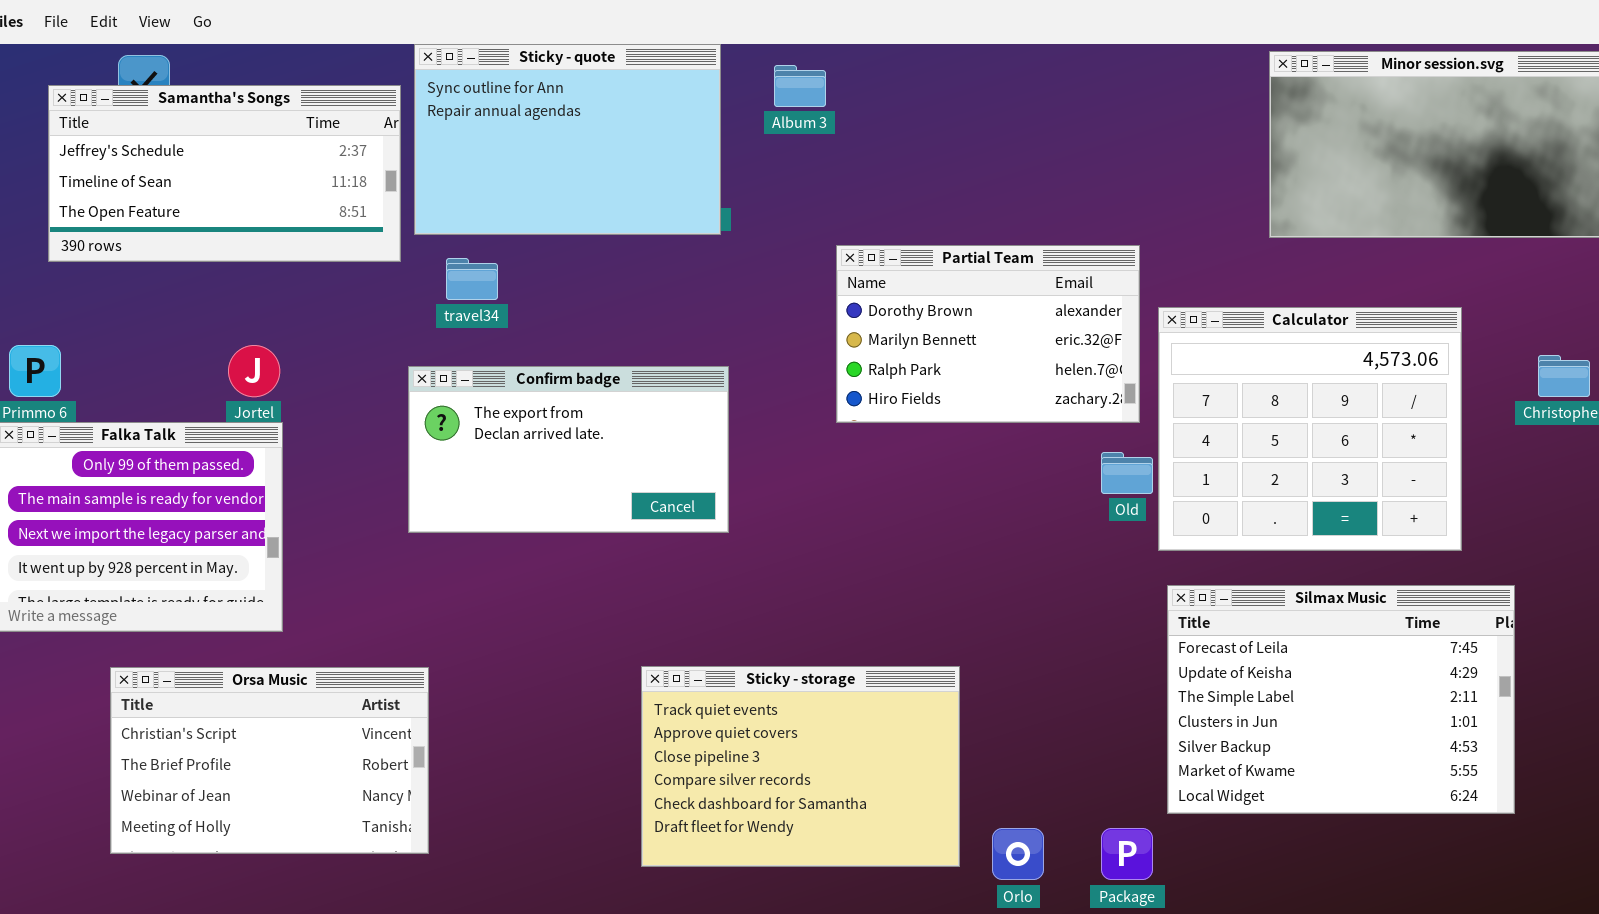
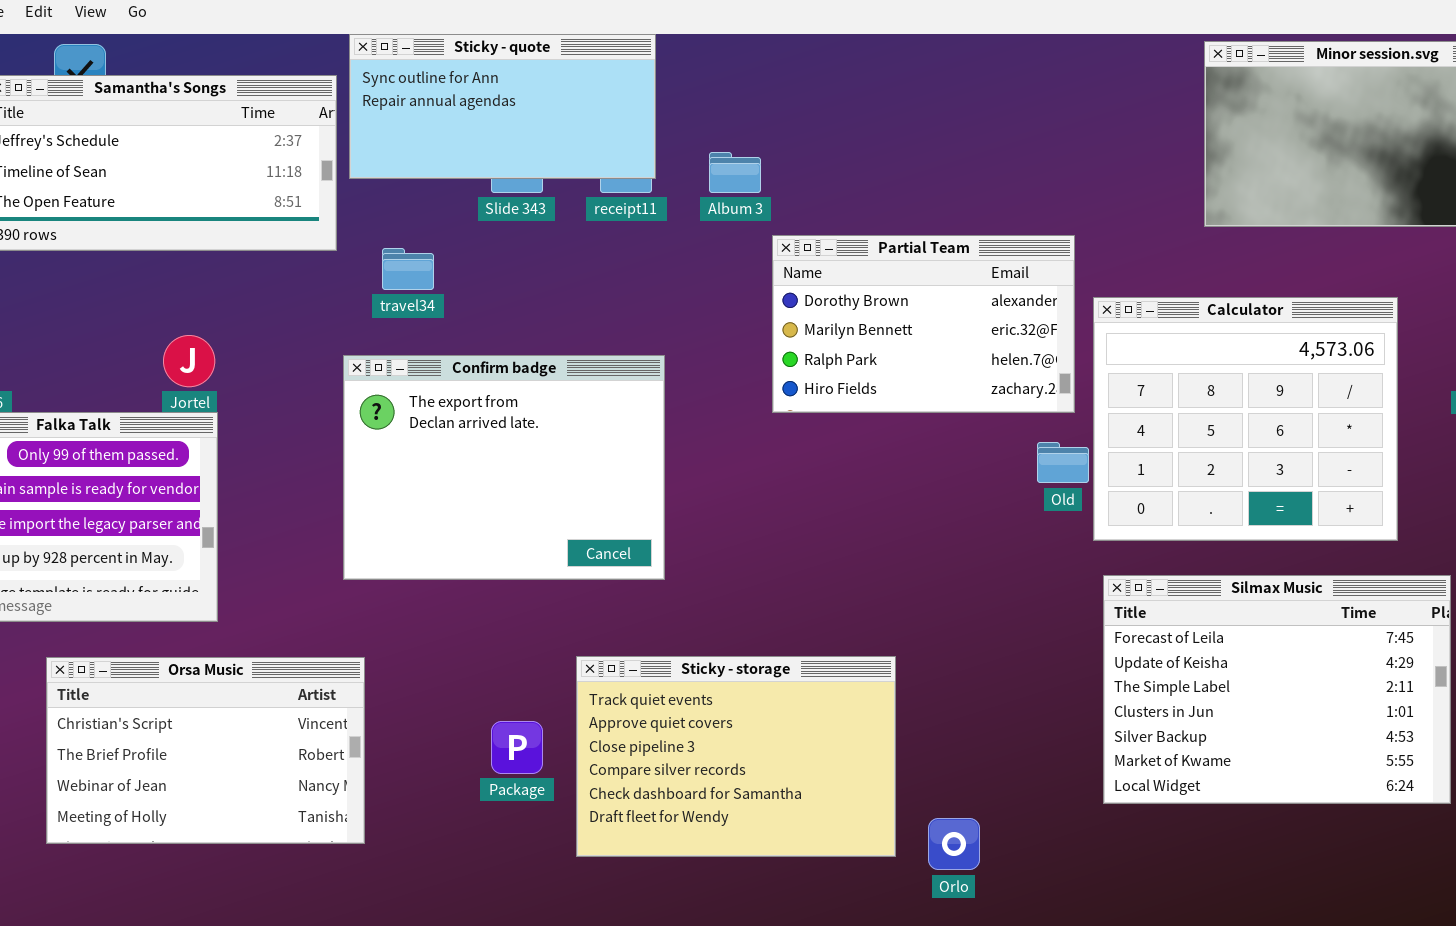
Sticky - quote: [414,44,721,235] -> [349,34,656,179], resized
Album 3: [774,65,826,107] -> [709,152,761,193], moved
Confirm badge: [408,366,729,533] -> [343,355,665,580], resized
Package: [1101,828,1153,880] -> [491,721,543,774], moved

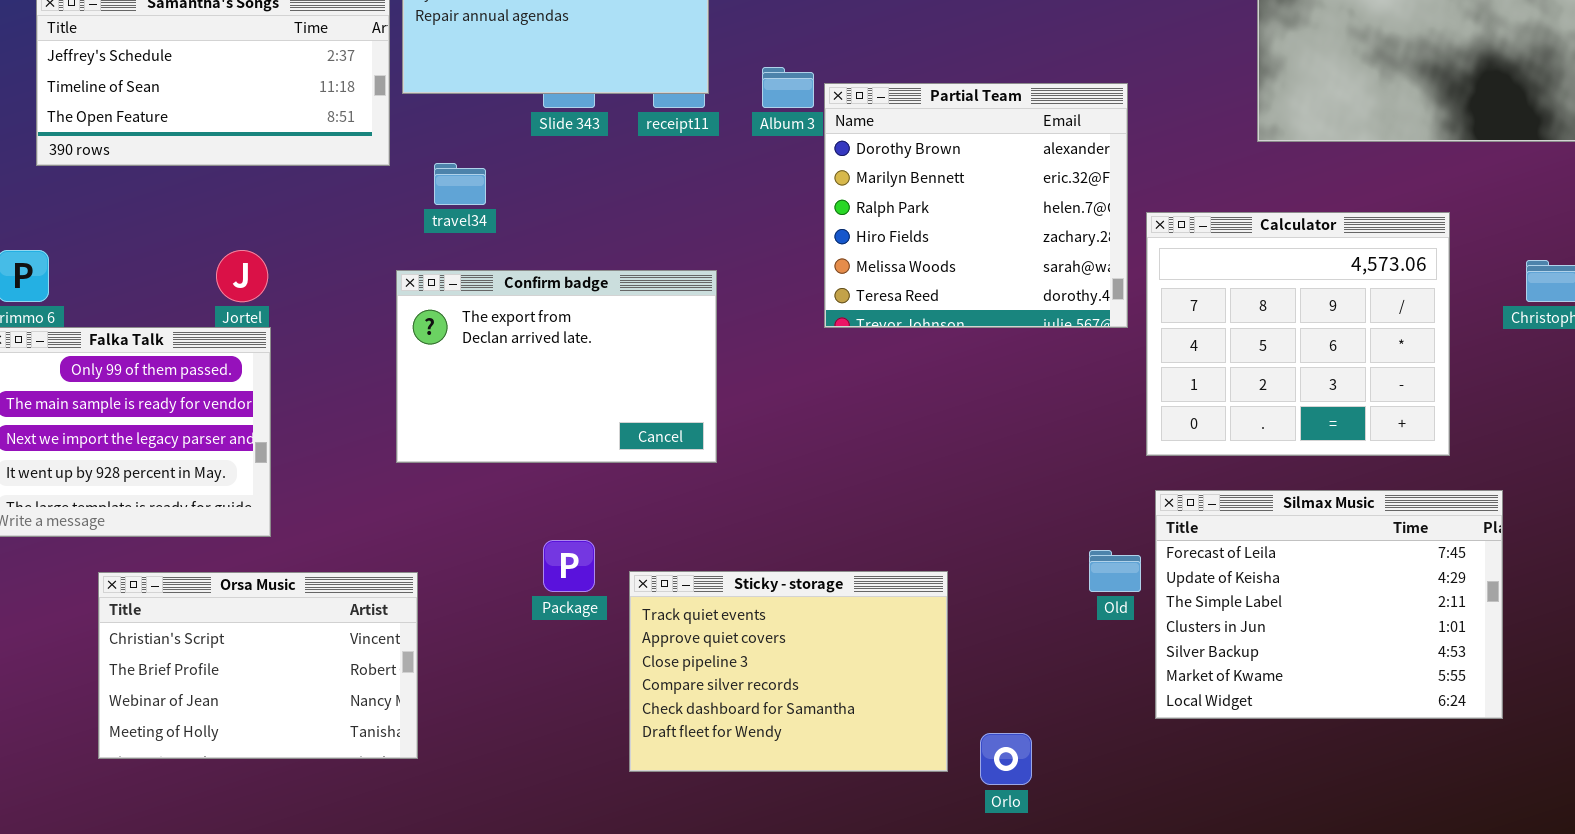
Partial Team: [772,235,1075,413] -> [824,83,1128,328], resized
Confirm badge: [343,355,665,580] -> [396,270,717,463], resized
Old: [1037,442,1089,483] -> [1089,550,1141,592], moved
Package: [491,721,543,774] -> [543,540,595,592], moved

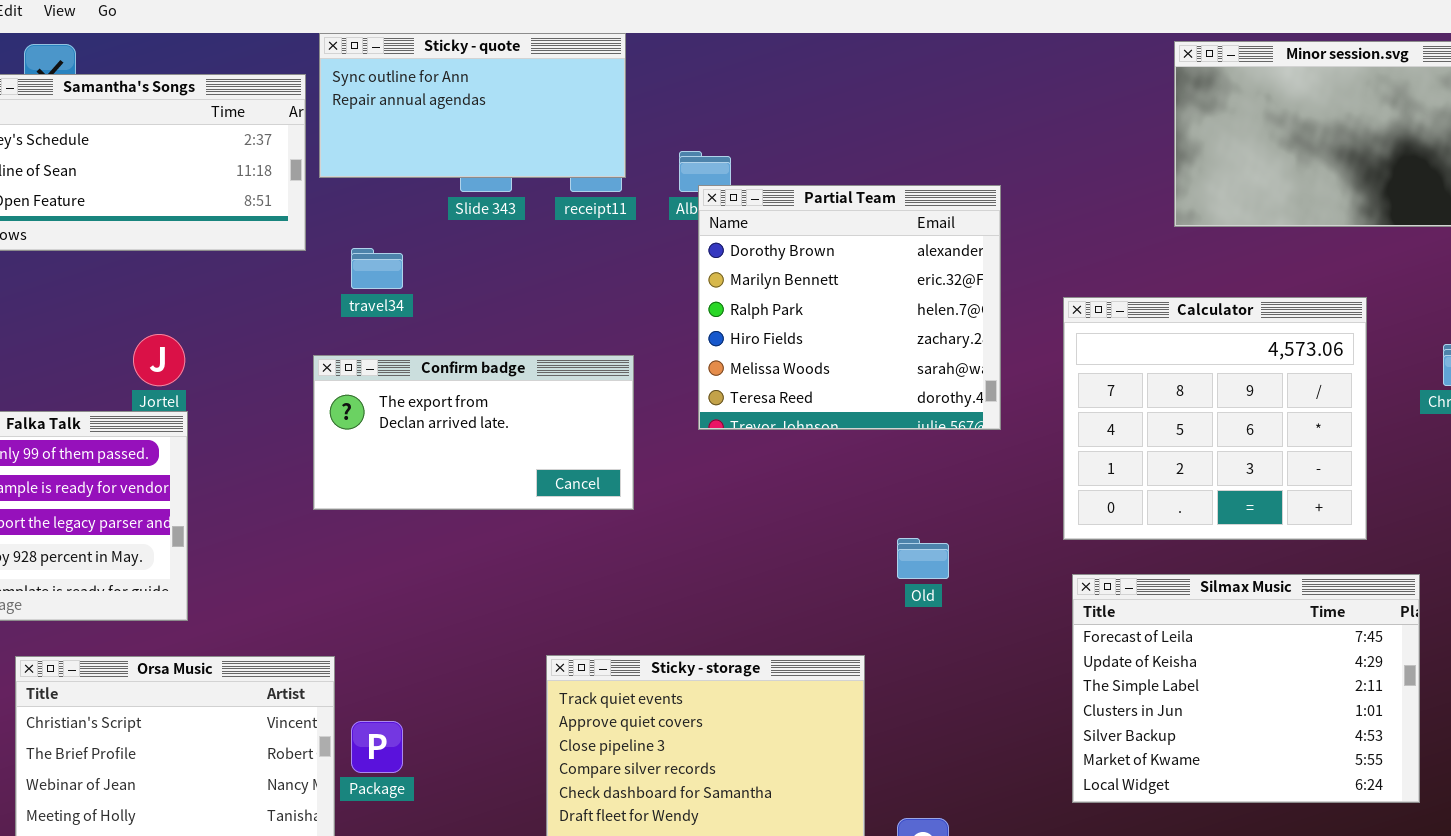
Partial Team: [824,83,1128,328] -> [698,185,1001,430], moved
Confirm badge: [396,270,717,463] -> [313,355,634,510], resized
Package: [543,540,595,592] -> [351,721,403,773], moved
Old: [1089,550,1141,592] -> [897,538,949,579], moved

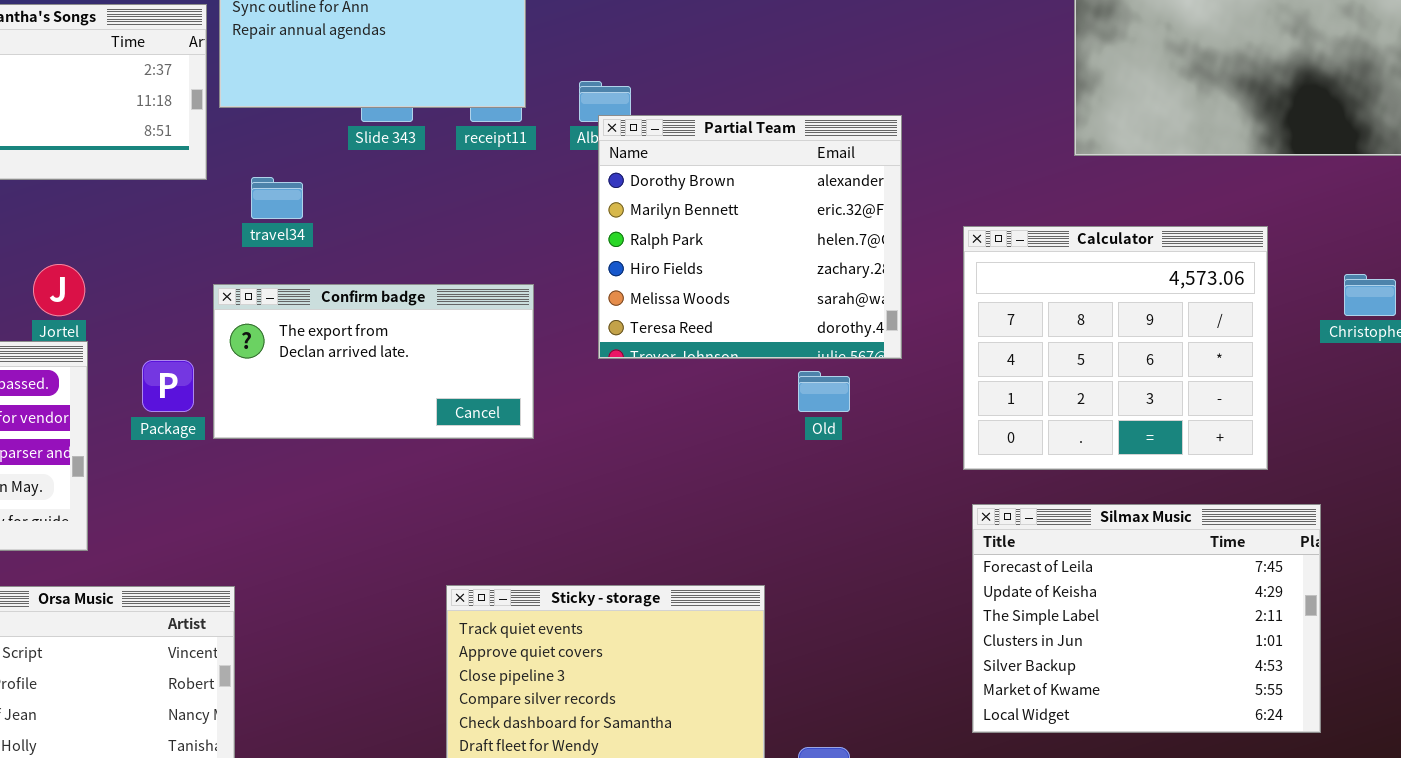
Old: [897,538,949,579] -> [798,371,850,412], moved
Package: [351,721,403,773] -> [142,360,194,412], moved

